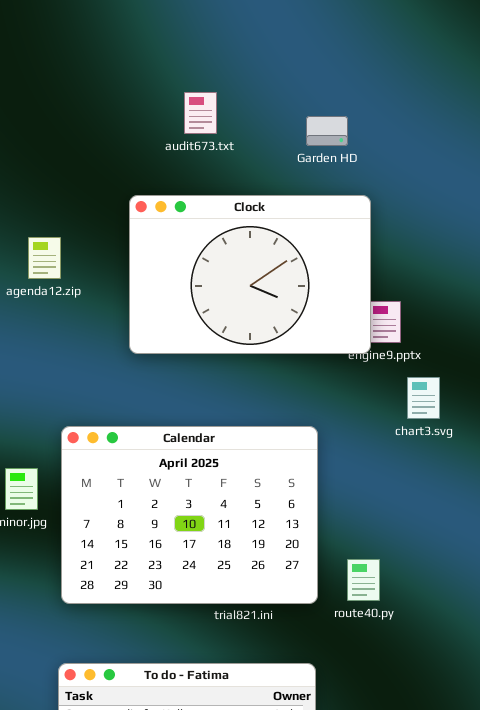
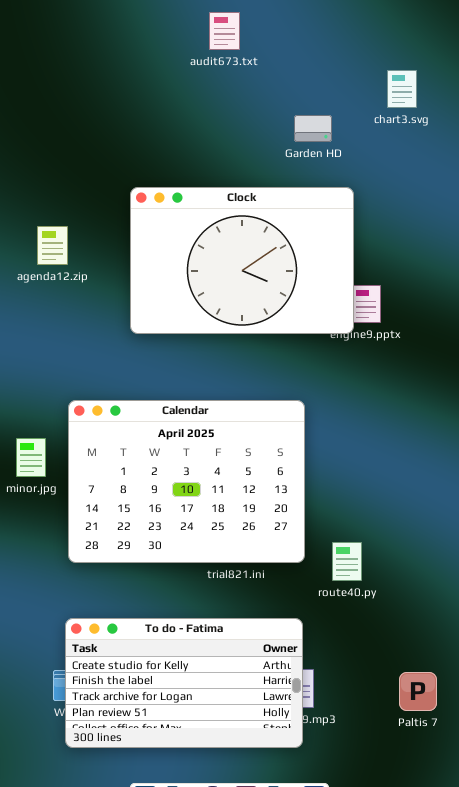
audit673.txt: [184,92,217,134] -> [209,12,240,50], moved
chart3.svg: [407,377,440,419] -> [387,70,417,108], moved
route40.py: [347,559,380,601] -> [332,542,362,581], moved

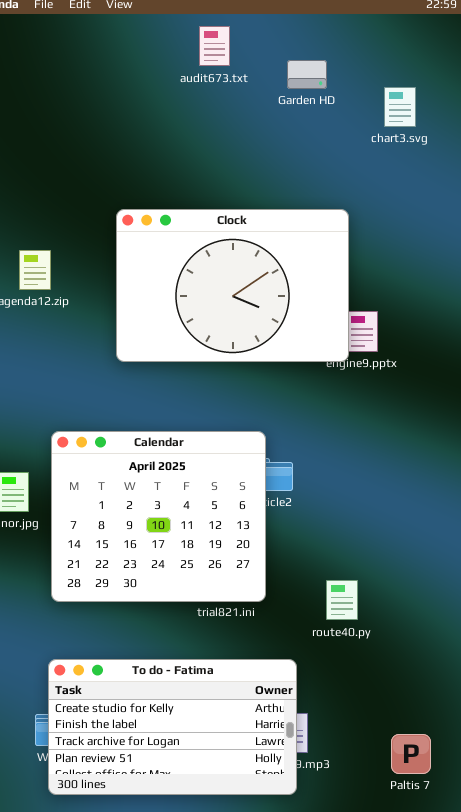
Garden HD: [294,115,332,142] -> [287,60,327,89], moved
Calendar: [68,400,305,563] -> [51,431,266,602], resized
Paltis 7: [399,672,437,711] -> [391,734,431,774], moved

